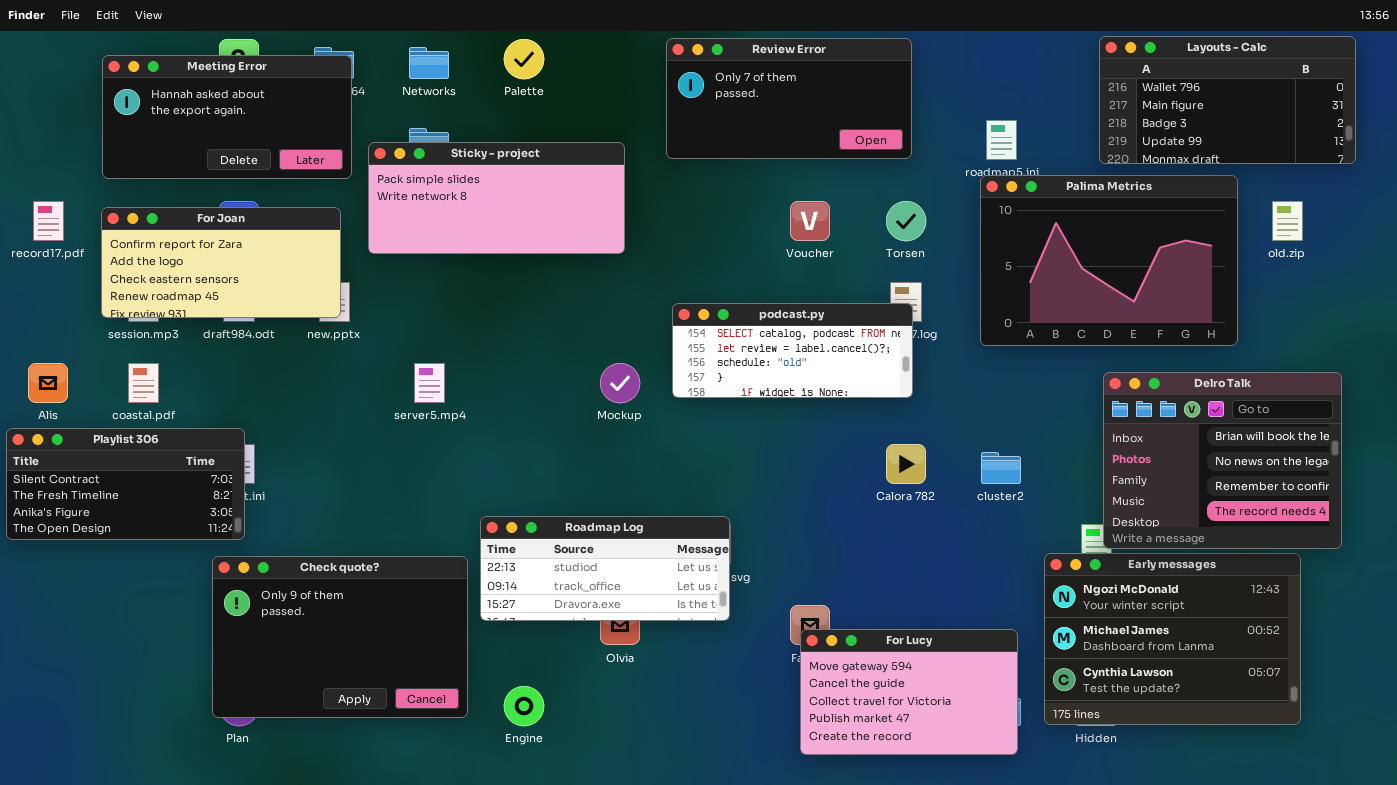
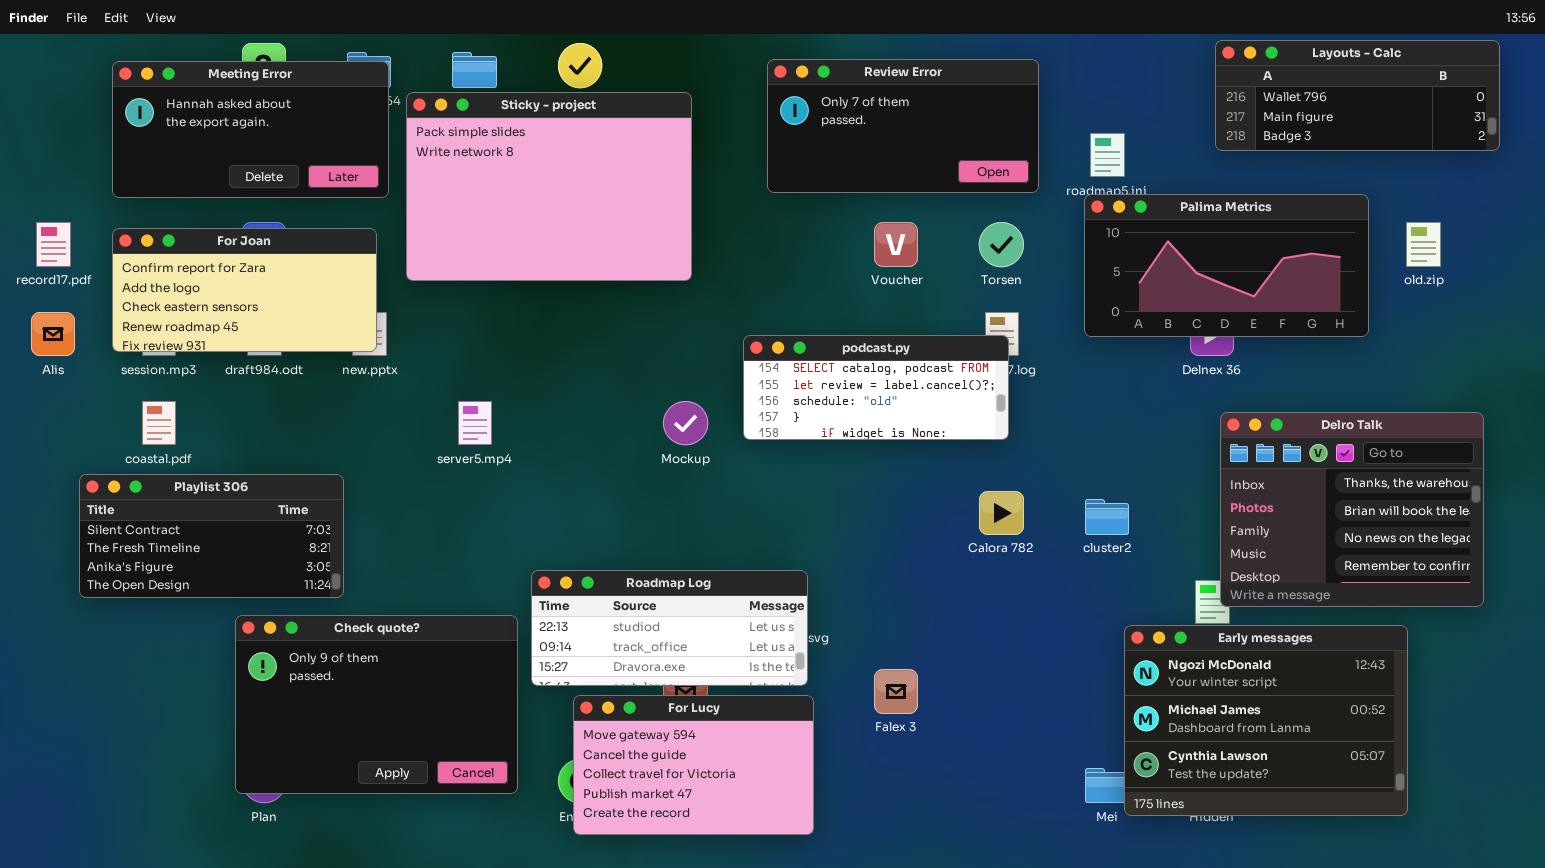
Layouts - Calc: [1099,36,1356,164] -> [1215,40,1500,151], resized
Review Error: [666,38,912,159] -> [767,59,1039,193], moved
Sticky - project: [368,142,625,254] -> [406,92,692,281], resized
Palima Metrics: [980,175,1238,346] -> [1084,194,1369,337], resized
Alis: [28,363,68,403] -> [31,312,75,356], moved
Delro Talk: [1103,372,1342,549] -> [1220,412,1484,607], scrolled up 1 row
Playlist 306: [6,428,245,540] -> [79,474,344,598], moved
Early messages: [1044,553,1301,725] -> [1124,625,1408,816], moved
For Lucy: [800,629,1018,755] -> [573,695,814,835], moved

